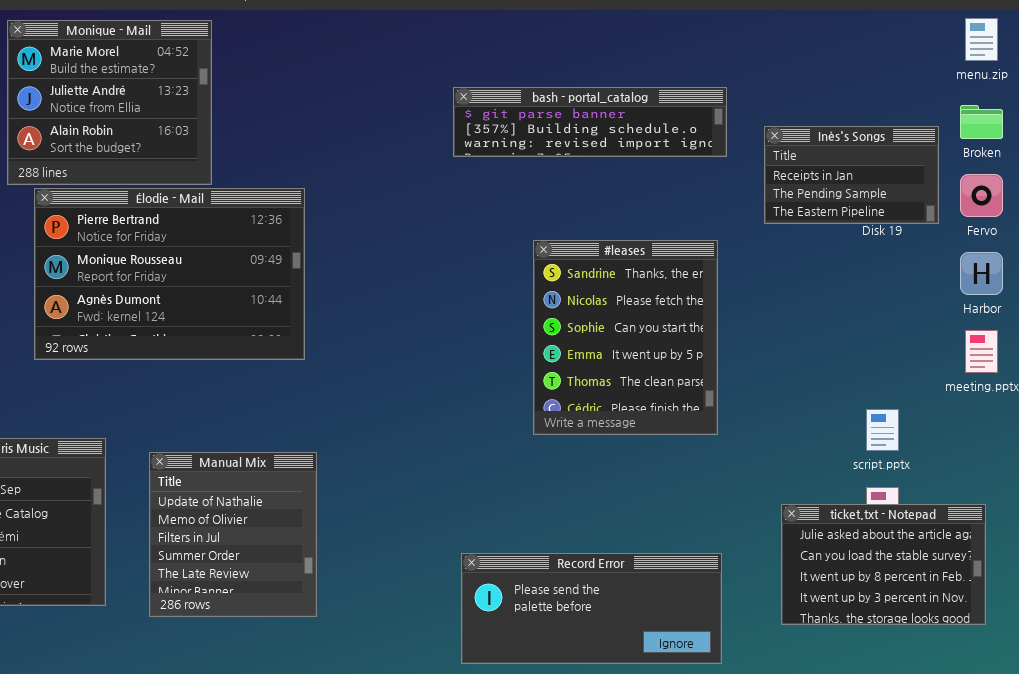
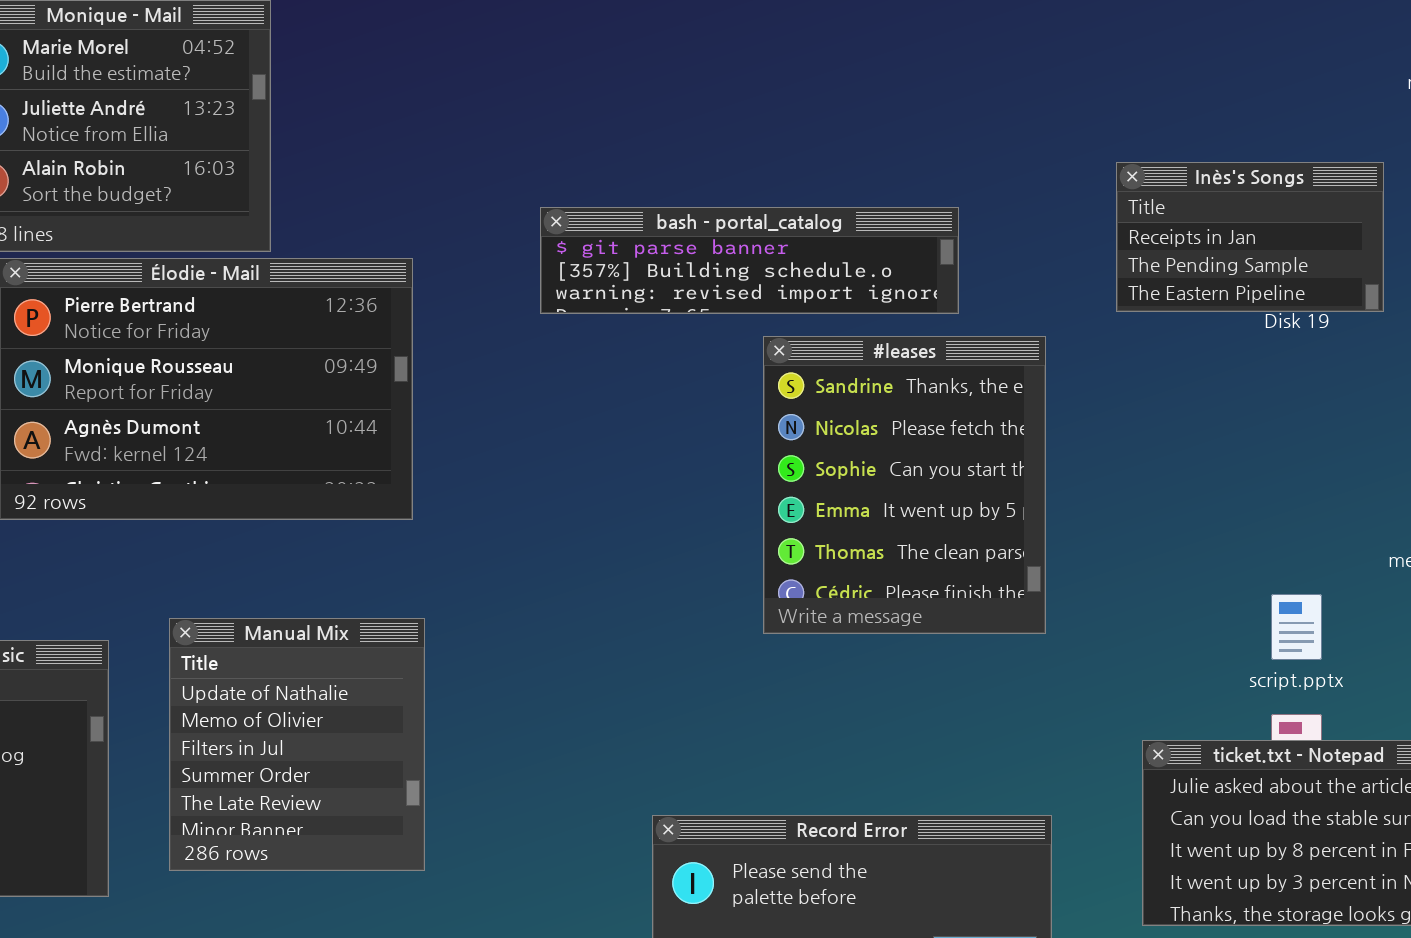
bash - portal_catalog: [453,87,727,157] -> [540,207,959,314], moved
Manual Mix: [149,452,317,617] -> [169,618,425,871], moved

